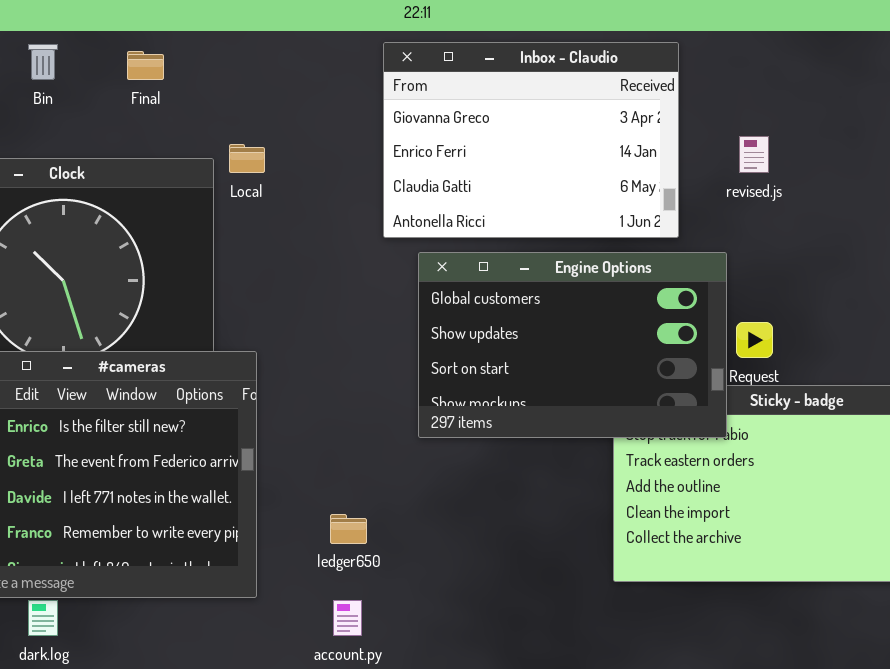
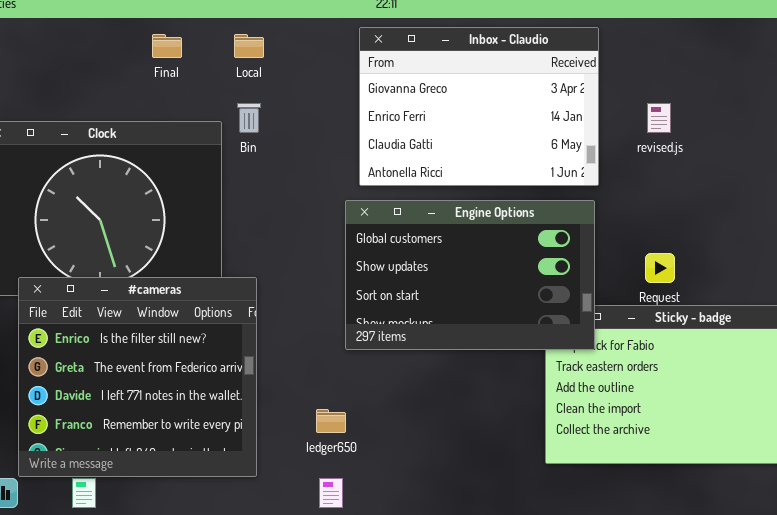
Bin: [28,44,58,80] -> [237,103,261,133], moved
Local: [229,144,265,173] -> [234,34,264,58], moved
Engine Options: [418,252,727,438] -> [345,200,595,350], moved

